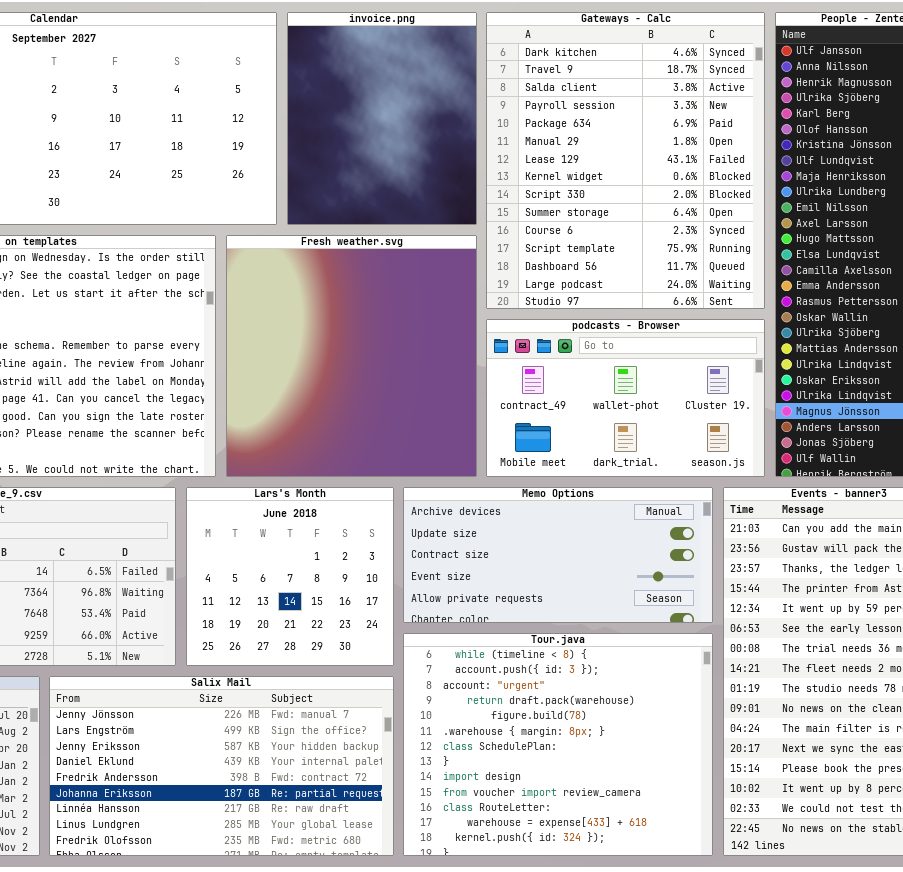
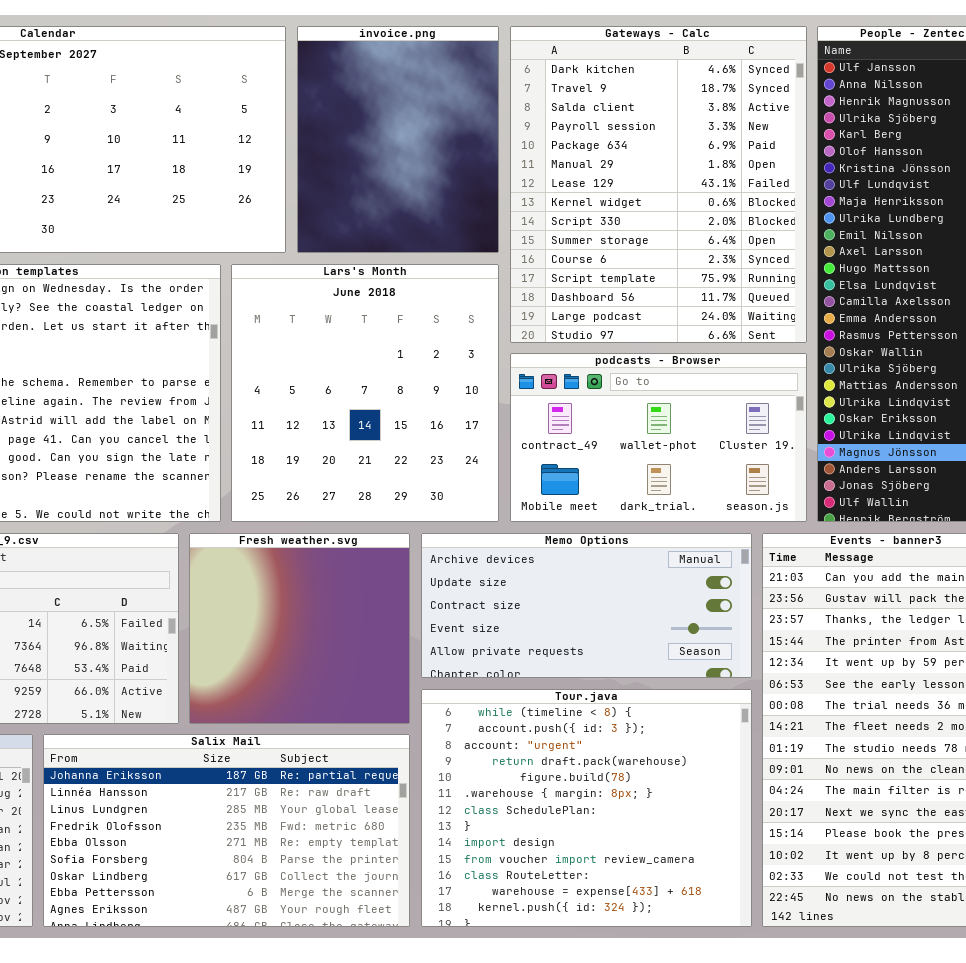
Fresh weather.svg: [226,235,477,477] -> [189,533,410,724], moved, resized
Lars's Month: [186,487,394,666] -> [231,264,499,522], moved, resized
Salix Mail: [49,676,394,856] -> [43,734,410,927], scrolled down 5 rows

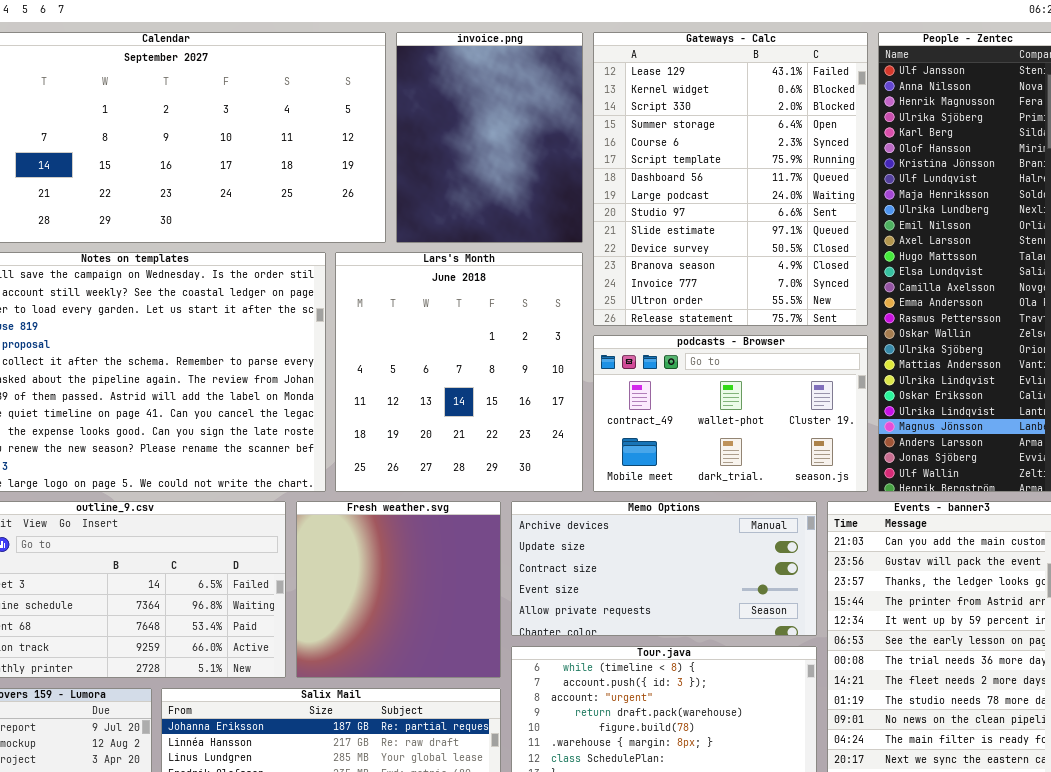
Gateways - Calc: [510,26,807,343] -> [593,32,868,326], scrolled down 6 rows

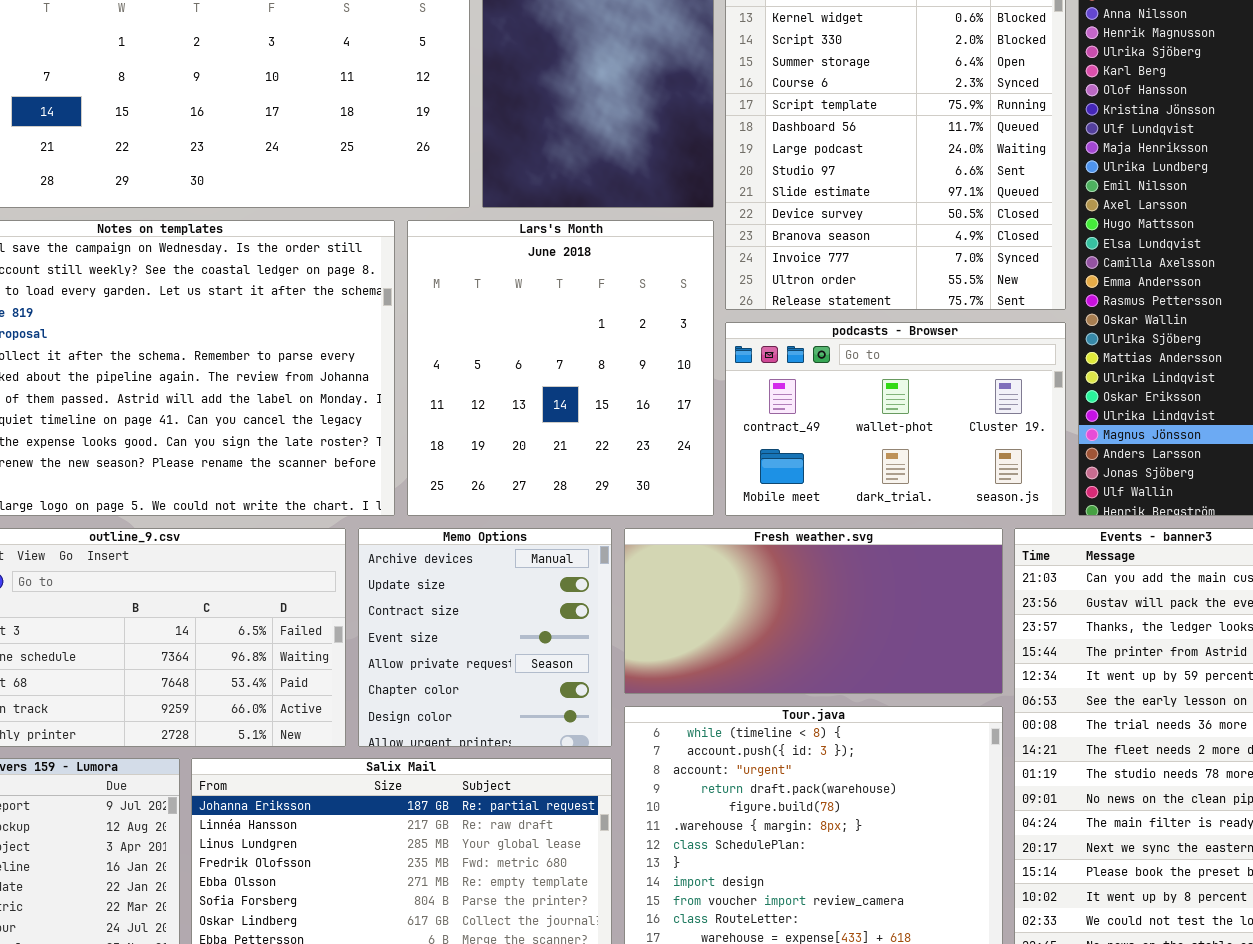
Fresh weather.svg: [296,501,501,678] -> [624,528,1003,694], moved, resized
Memo Options: [511,501,817,636] -> [358,528,612,747], moved, resized

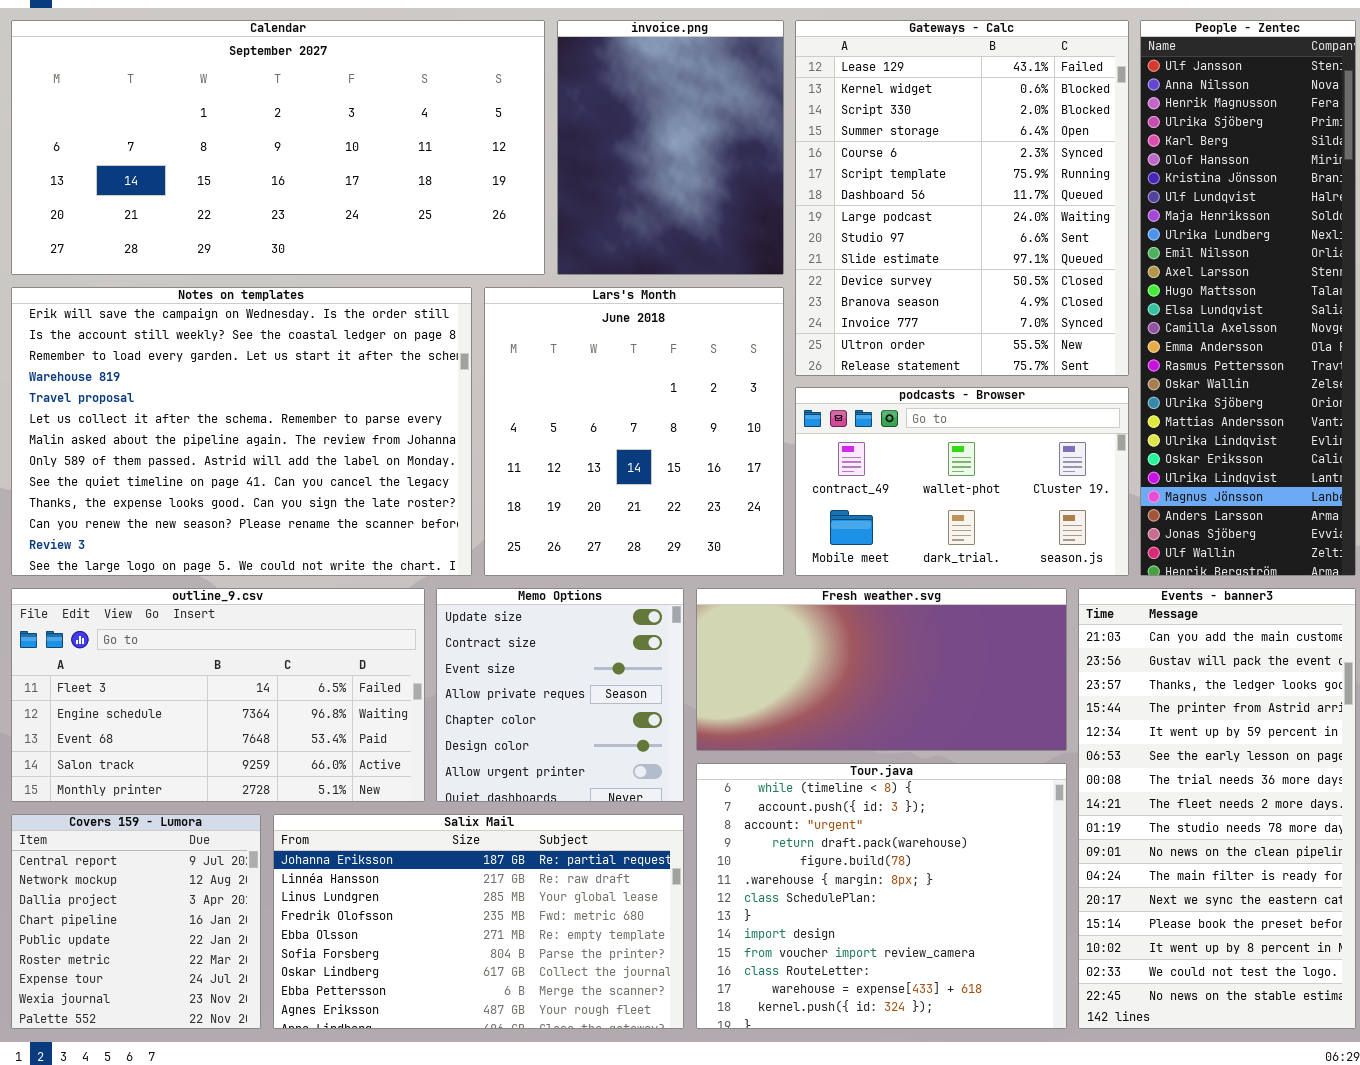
Memo Options: [358,528,612,747] -> [436,588,684,802], scrolled down 1 row

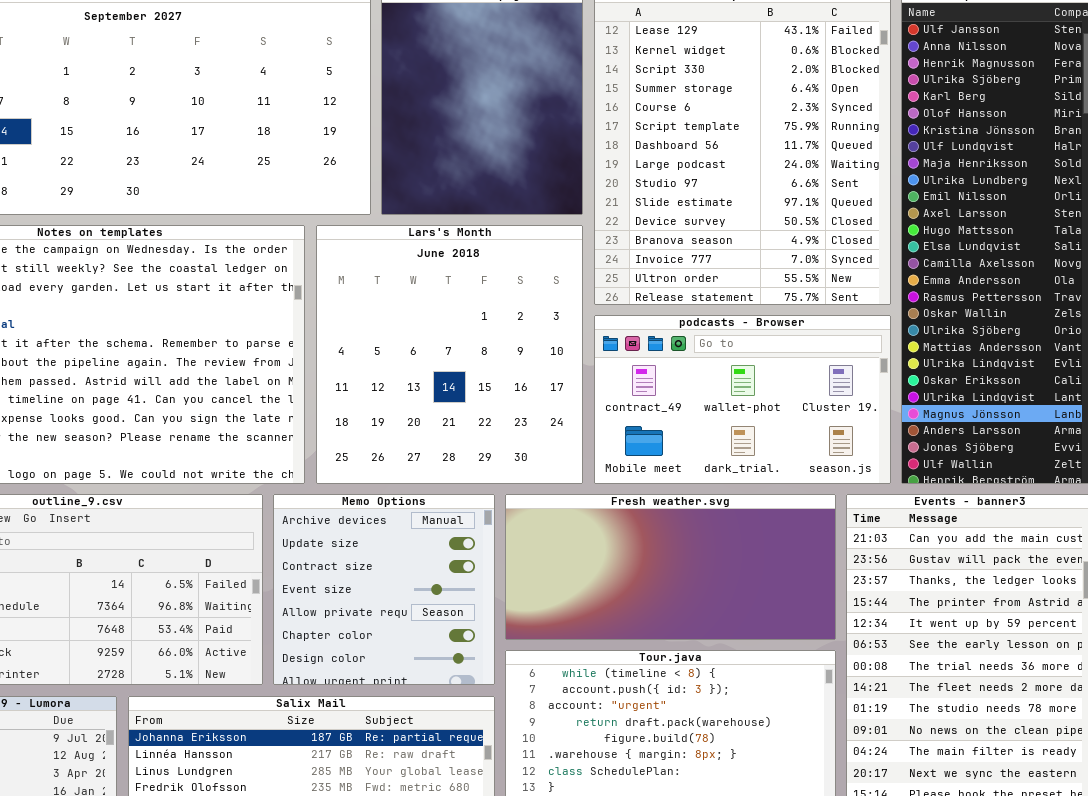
Memo Options: [436,588,684,802] -> [273,494,495,685], scrolled up 1 row

